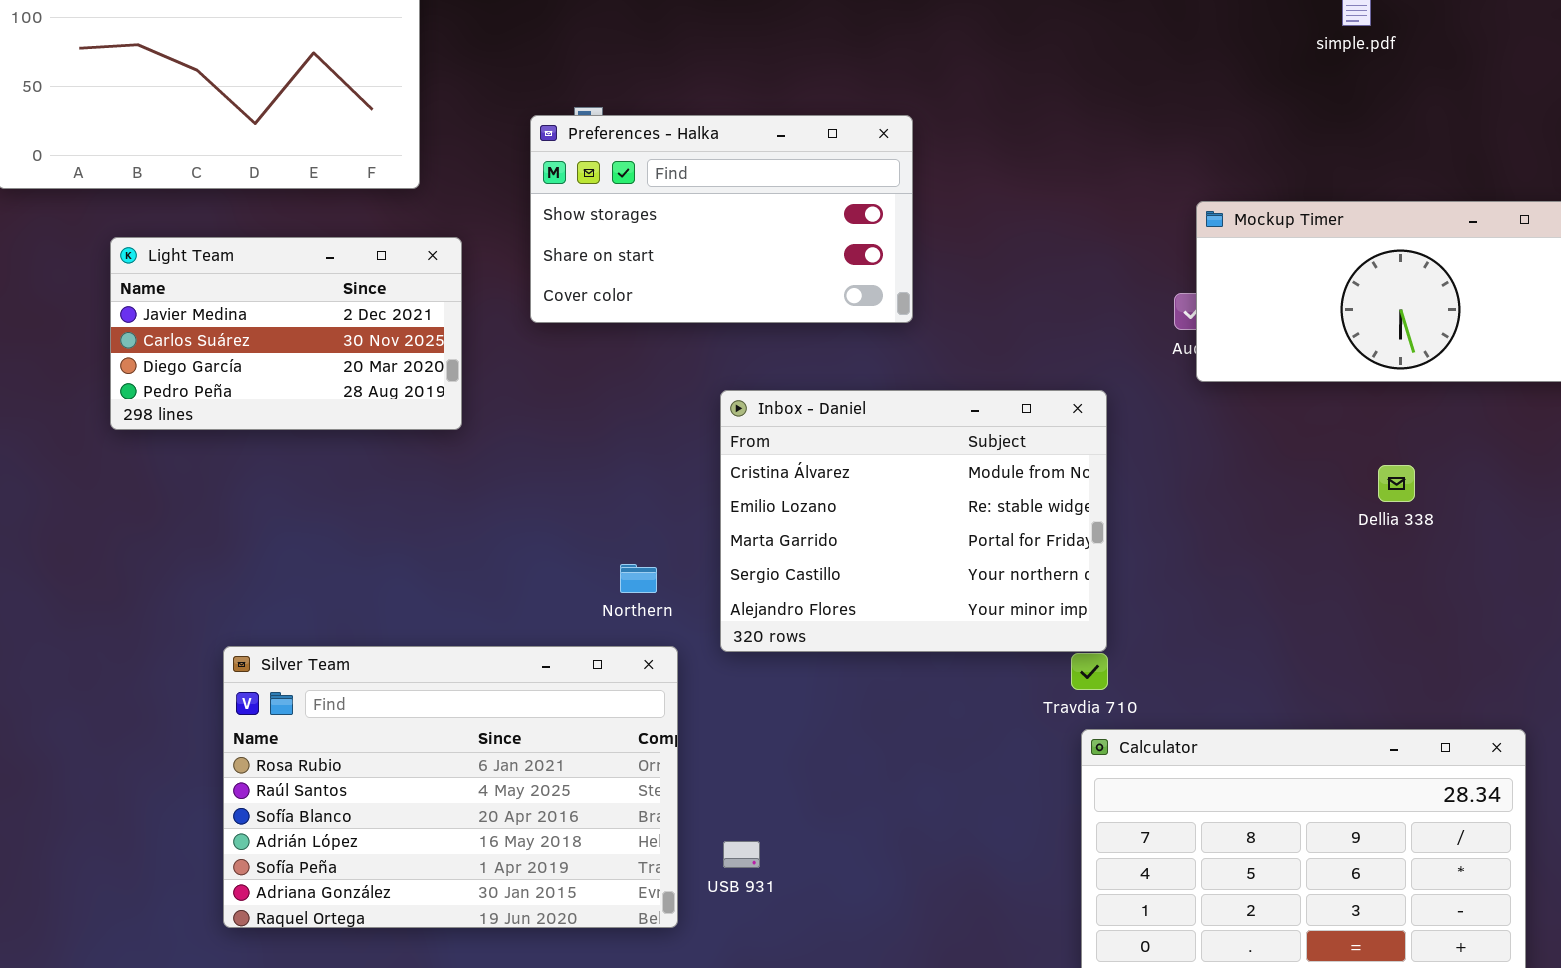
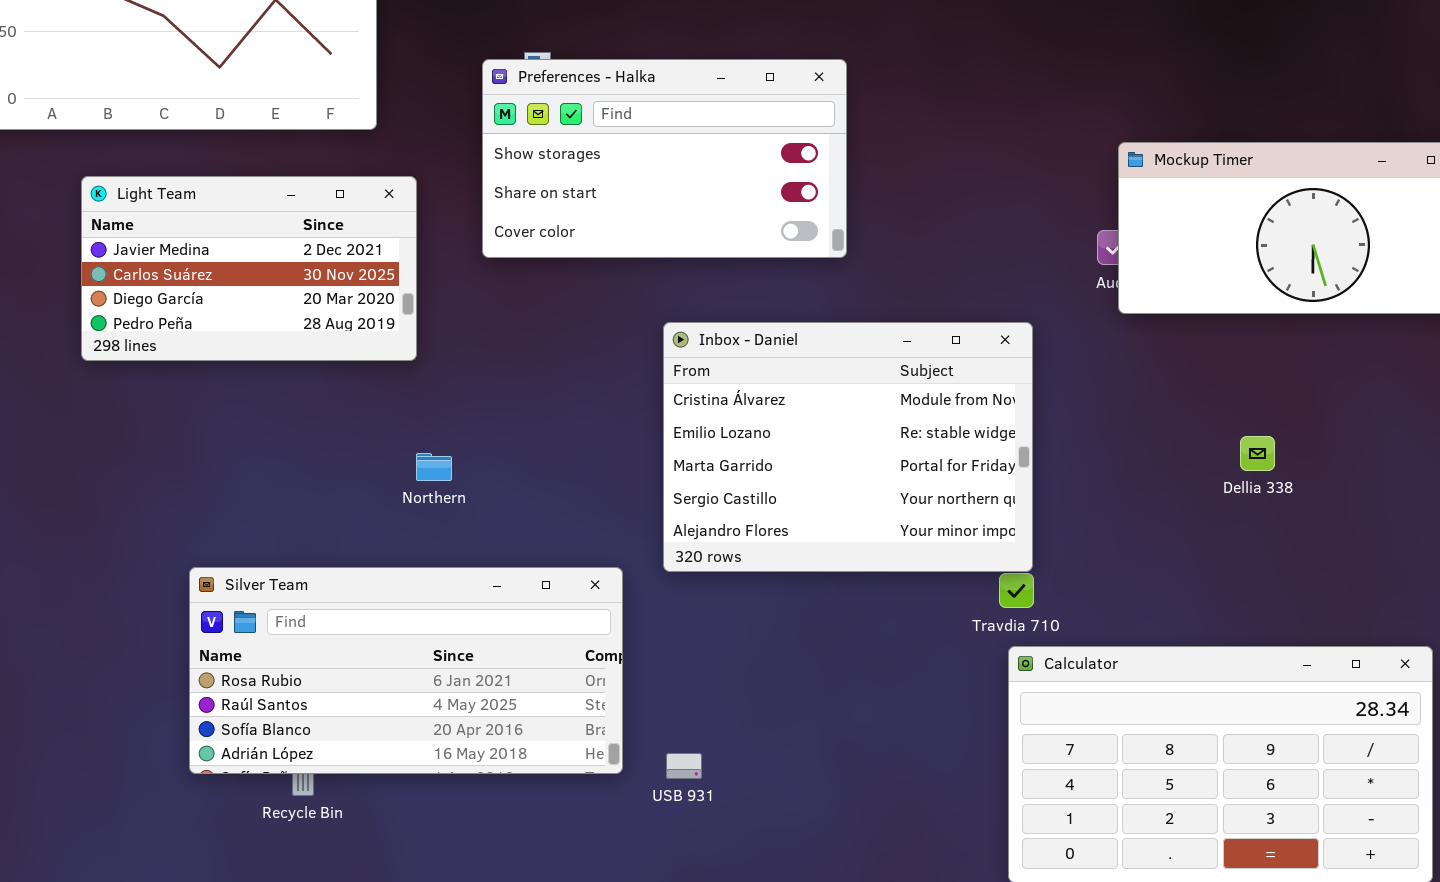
Dellia 338: [1378,465,1415,502] -> [1240,436,1275,471], moved
Northern: [620,564,657,593] -> [416,453,452,481], moved
Silver Team: [223,646,678,928] -> [189,567,623,774], resized

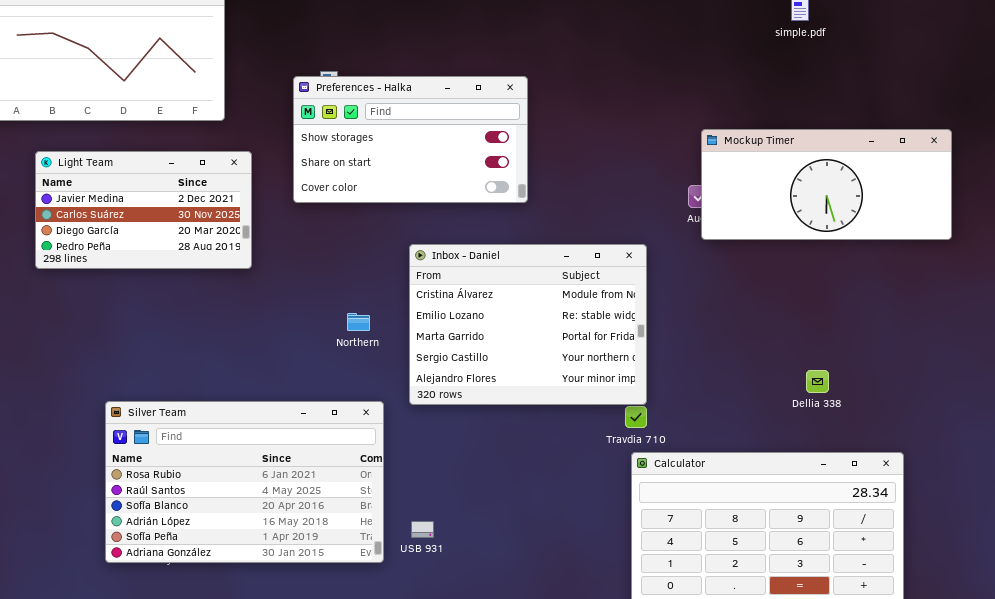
Dellia 338: [1240,436,1275,471] -> [806,370,829,393], moved
Northern: [416,453,452,481] -> [347,313,370,331], moved
Silver Team: [189,567,623,774] -> [105,401,384,563], resized

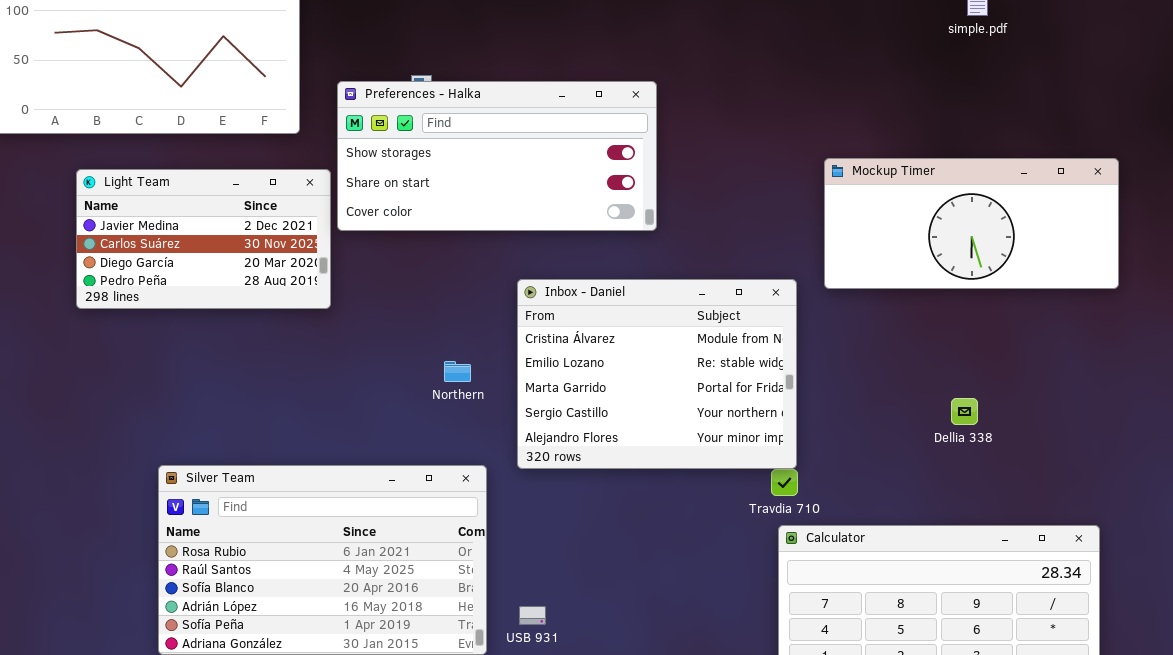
Preferences - Halka: [293,76,528,203] -> [337,81,657,231], resized
Mockup Timer: [701,129,952,240] -> [824,158,1119,289], moved
Dellia 338: [806,370,829,393] -> [951,398,978,425], moved

